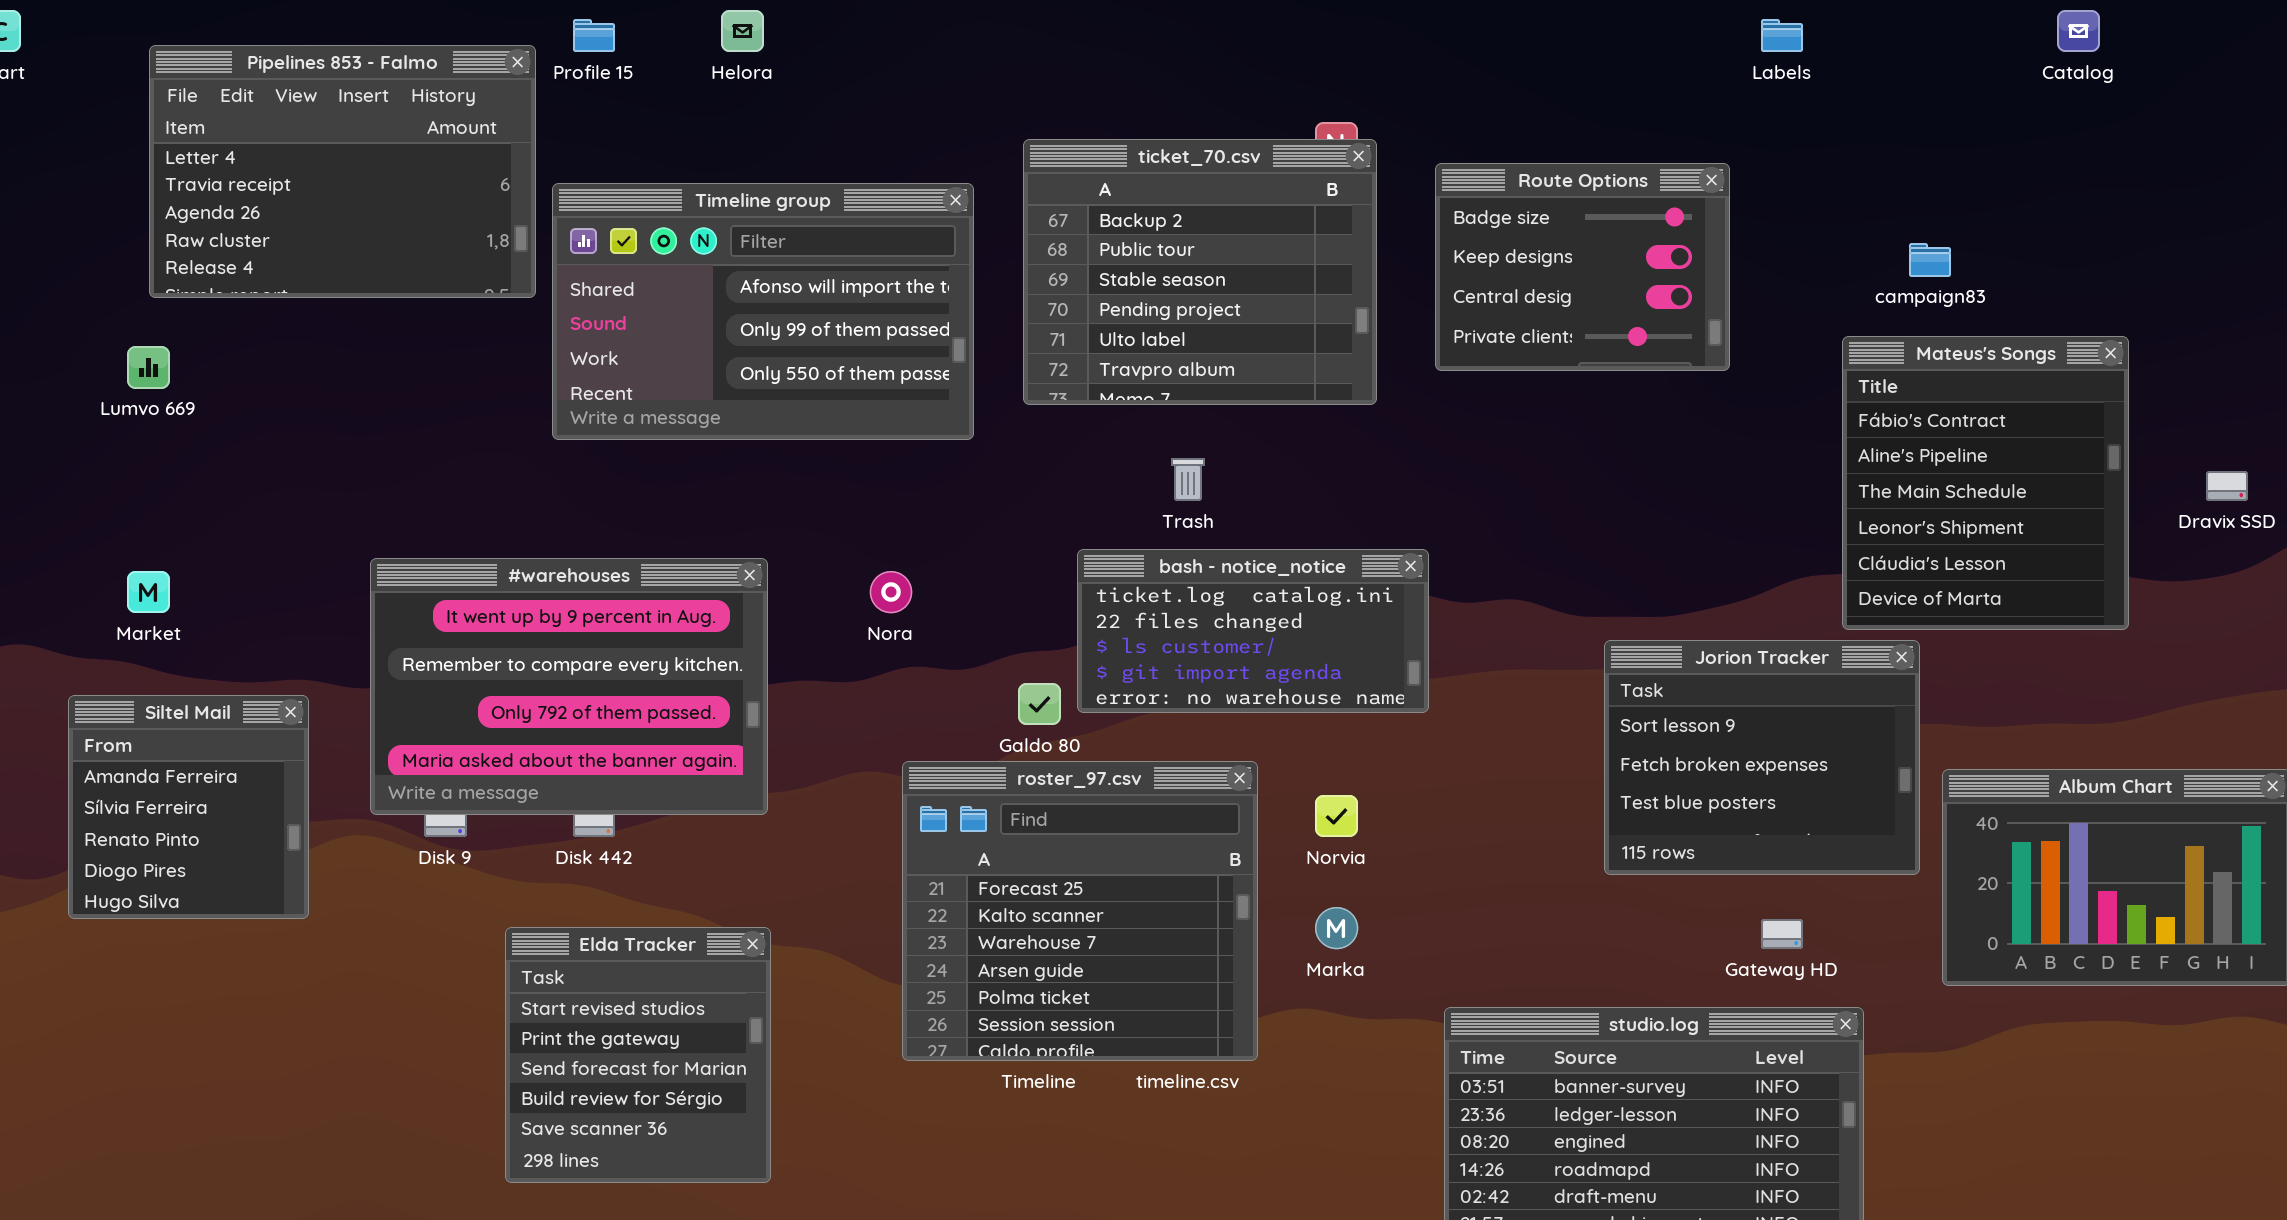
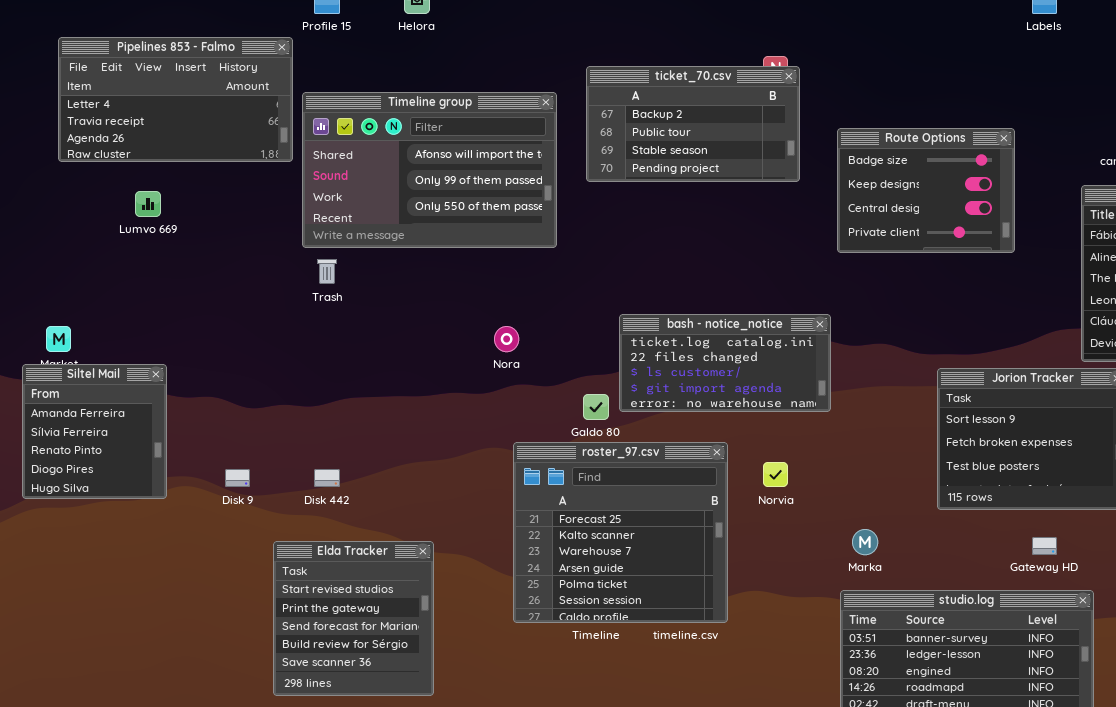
Pipelines 853 - Falmo: [149,45,536,298] -> [58,37,293,162], resized
ticket_70.csv: [1023,139,1377,405] -> [586,66,800,182], resized
Route Options: [1435,163,1730,371] -> [837,128,1015,253], moved
Lumvo 669: [127,346,170,389] -> [135,191,161,217], moved
Trash: [1171,458,1205,501] -> [317,259,337,284], moved
#warehouses: [370,558,768,815] -> none, closed
Siltel Mail: [68,695,309,919] -> [22,364,167,499], moved
Marka: [1315,907,1358,949] -> [852,529,878,555], moved

